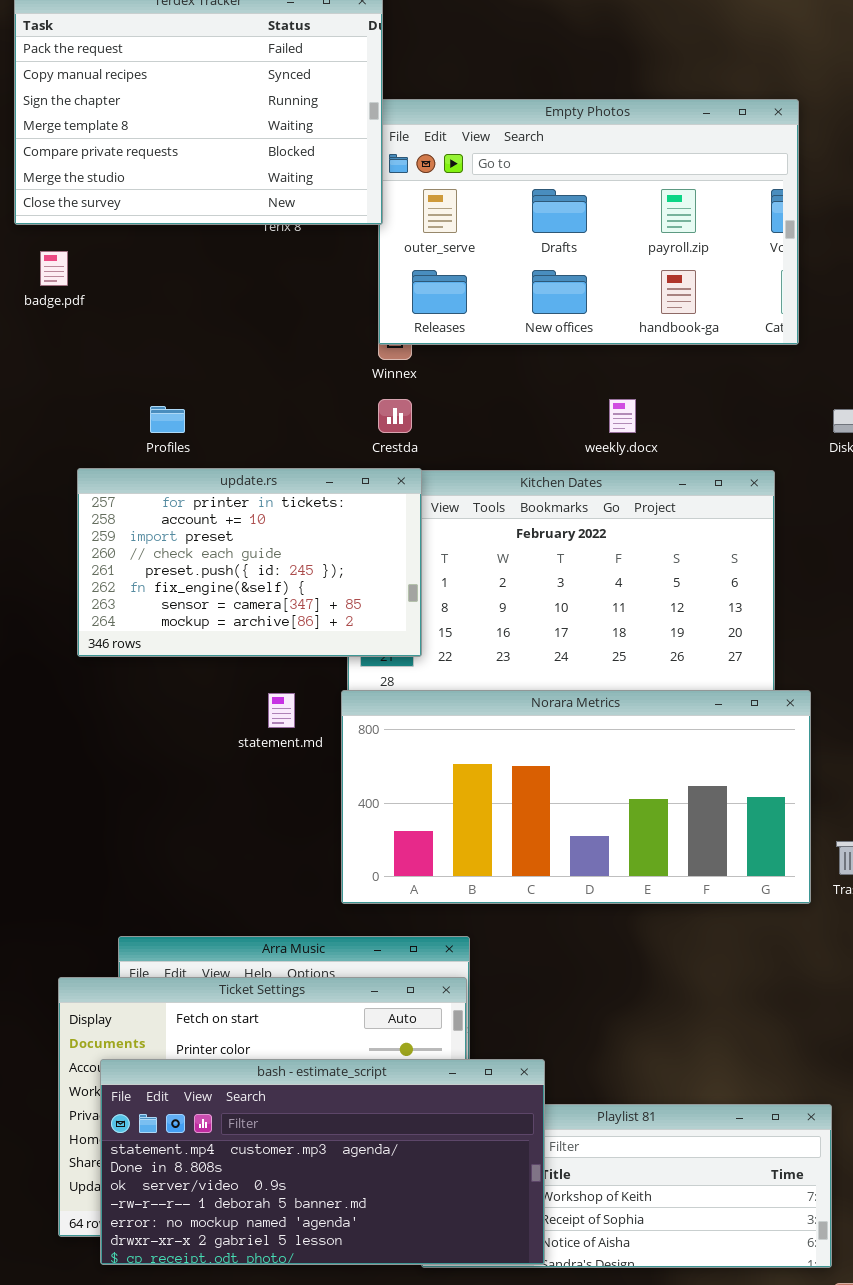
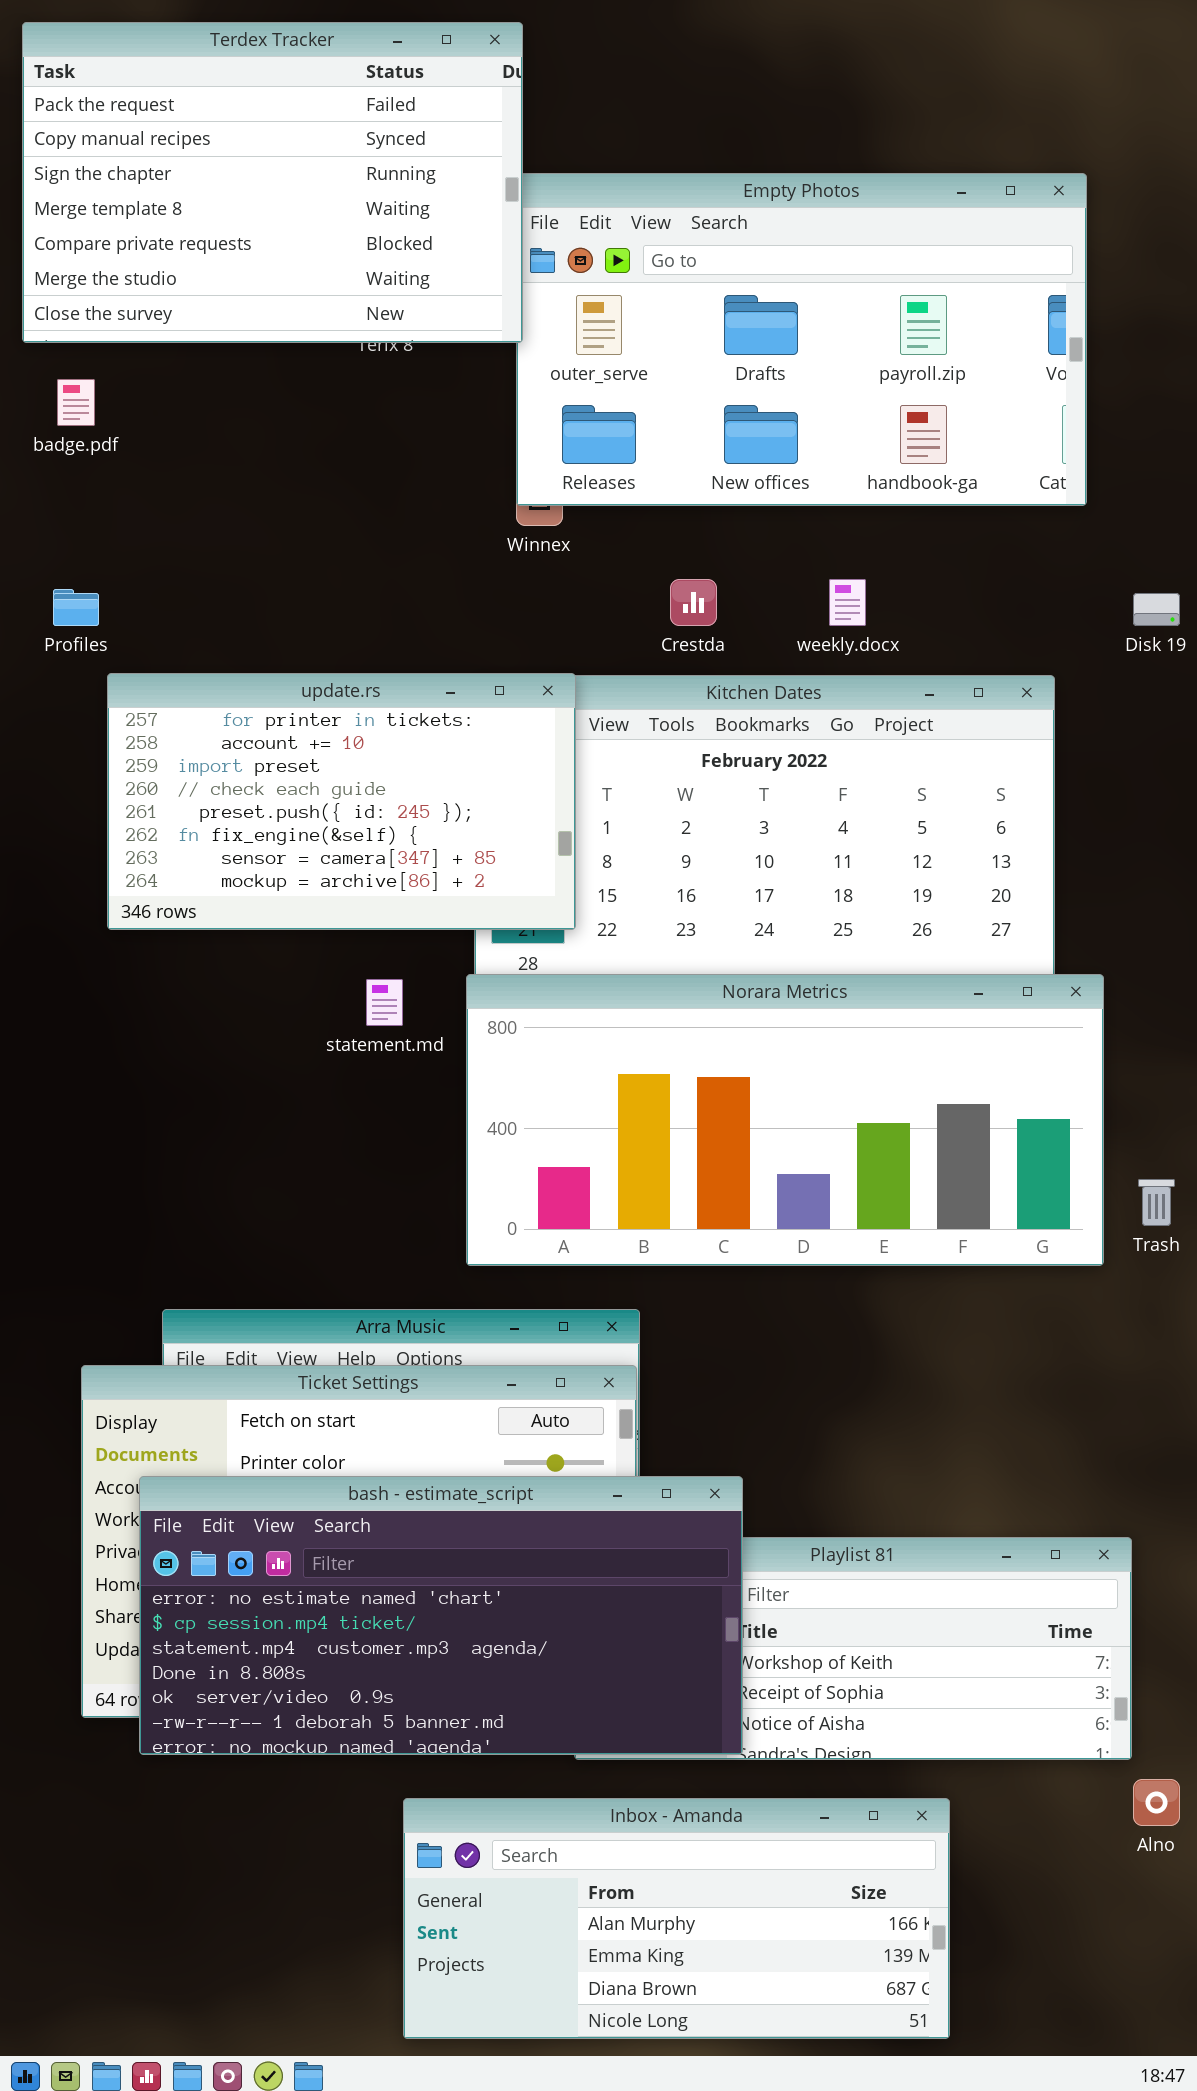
Crestda: [378,399,412,433] -> [670,579,717,626], moved
Profiles: [150,406,185,433] -> [53,589,99,626], moved
bash - estimate_script: [100,1059,545,1265] -> [139,1476,743,1755], scrolled up 2 rows

